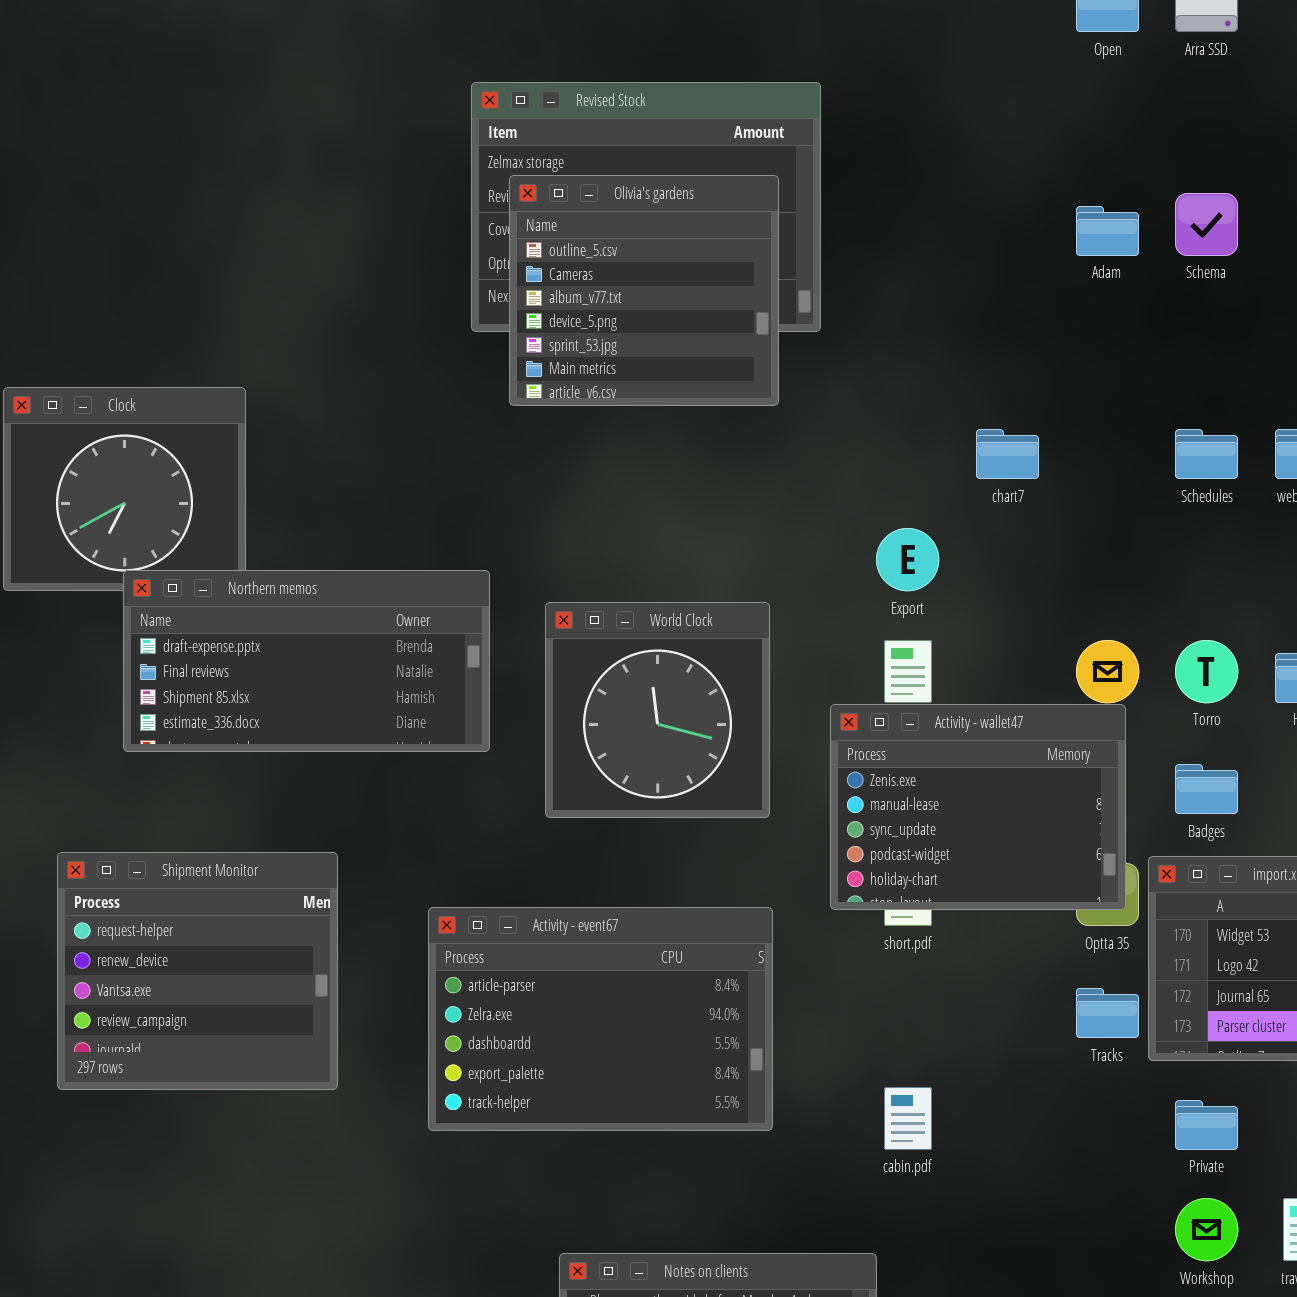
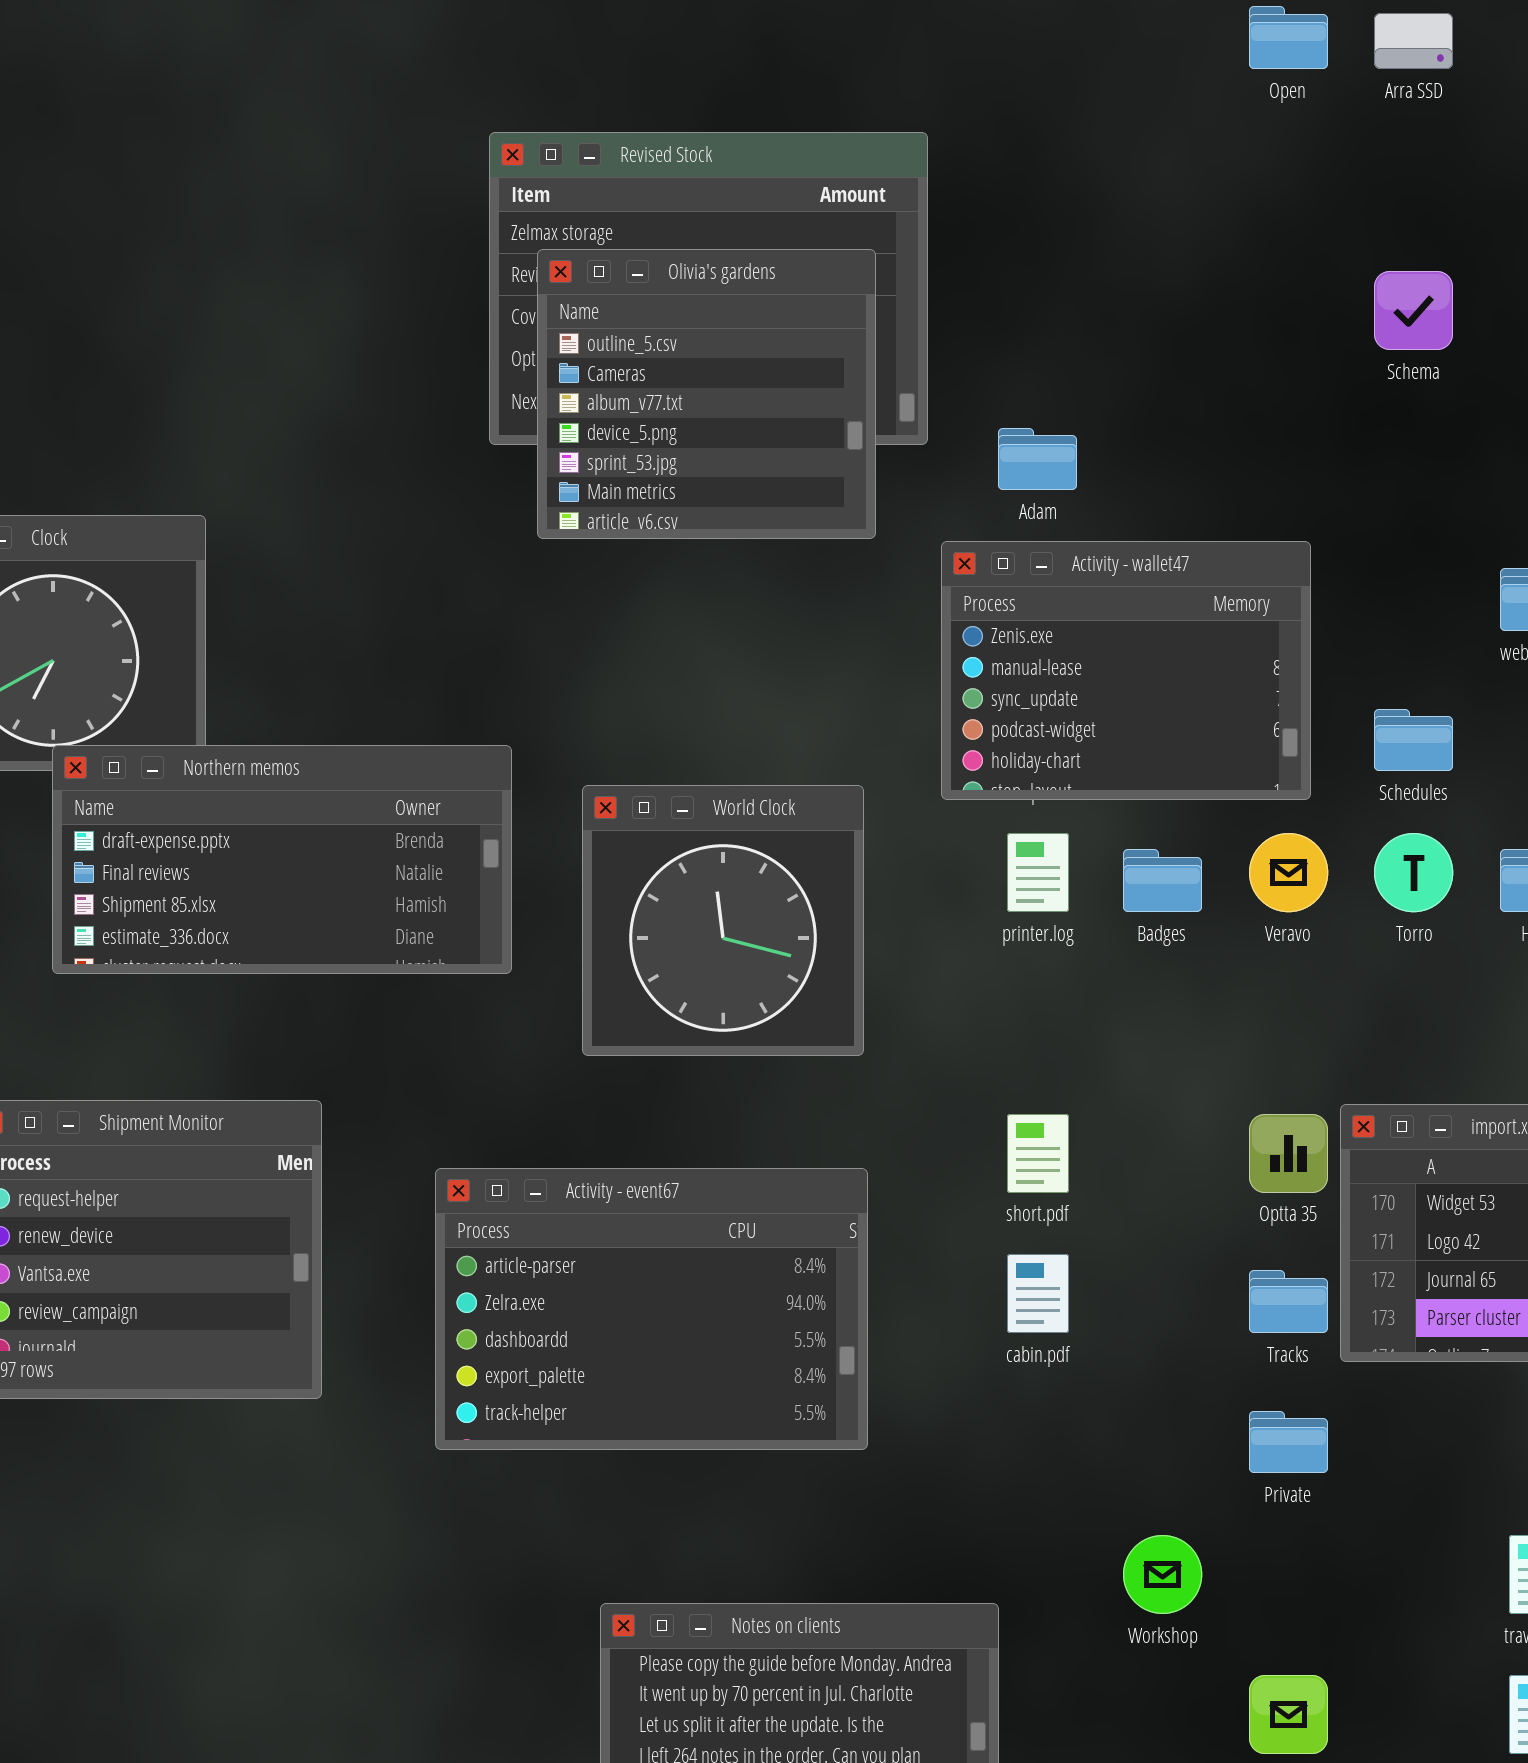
Adam: [1076,206,1139,256] -> [998,428,1077,490], moved
Schedules: [1175,429,1238,479] -> [1374,709,1453,771], moved
Activity - wallet47: [830,704,1126,910] -> [941,541,1311,800], moved
Badges: [1175,764,1238,814] -> [1123,849,1202,912], moved
cabin.pdf: [884,1087,932,1150] -> [1007,1254,1069,1333], moved
Private: [1175,1100,1238,1150] -> [1249,1411,1328,1473], moved
Workshop: [1175,1198,1238,1261] -> [1123,1535,1202,1614], moved

